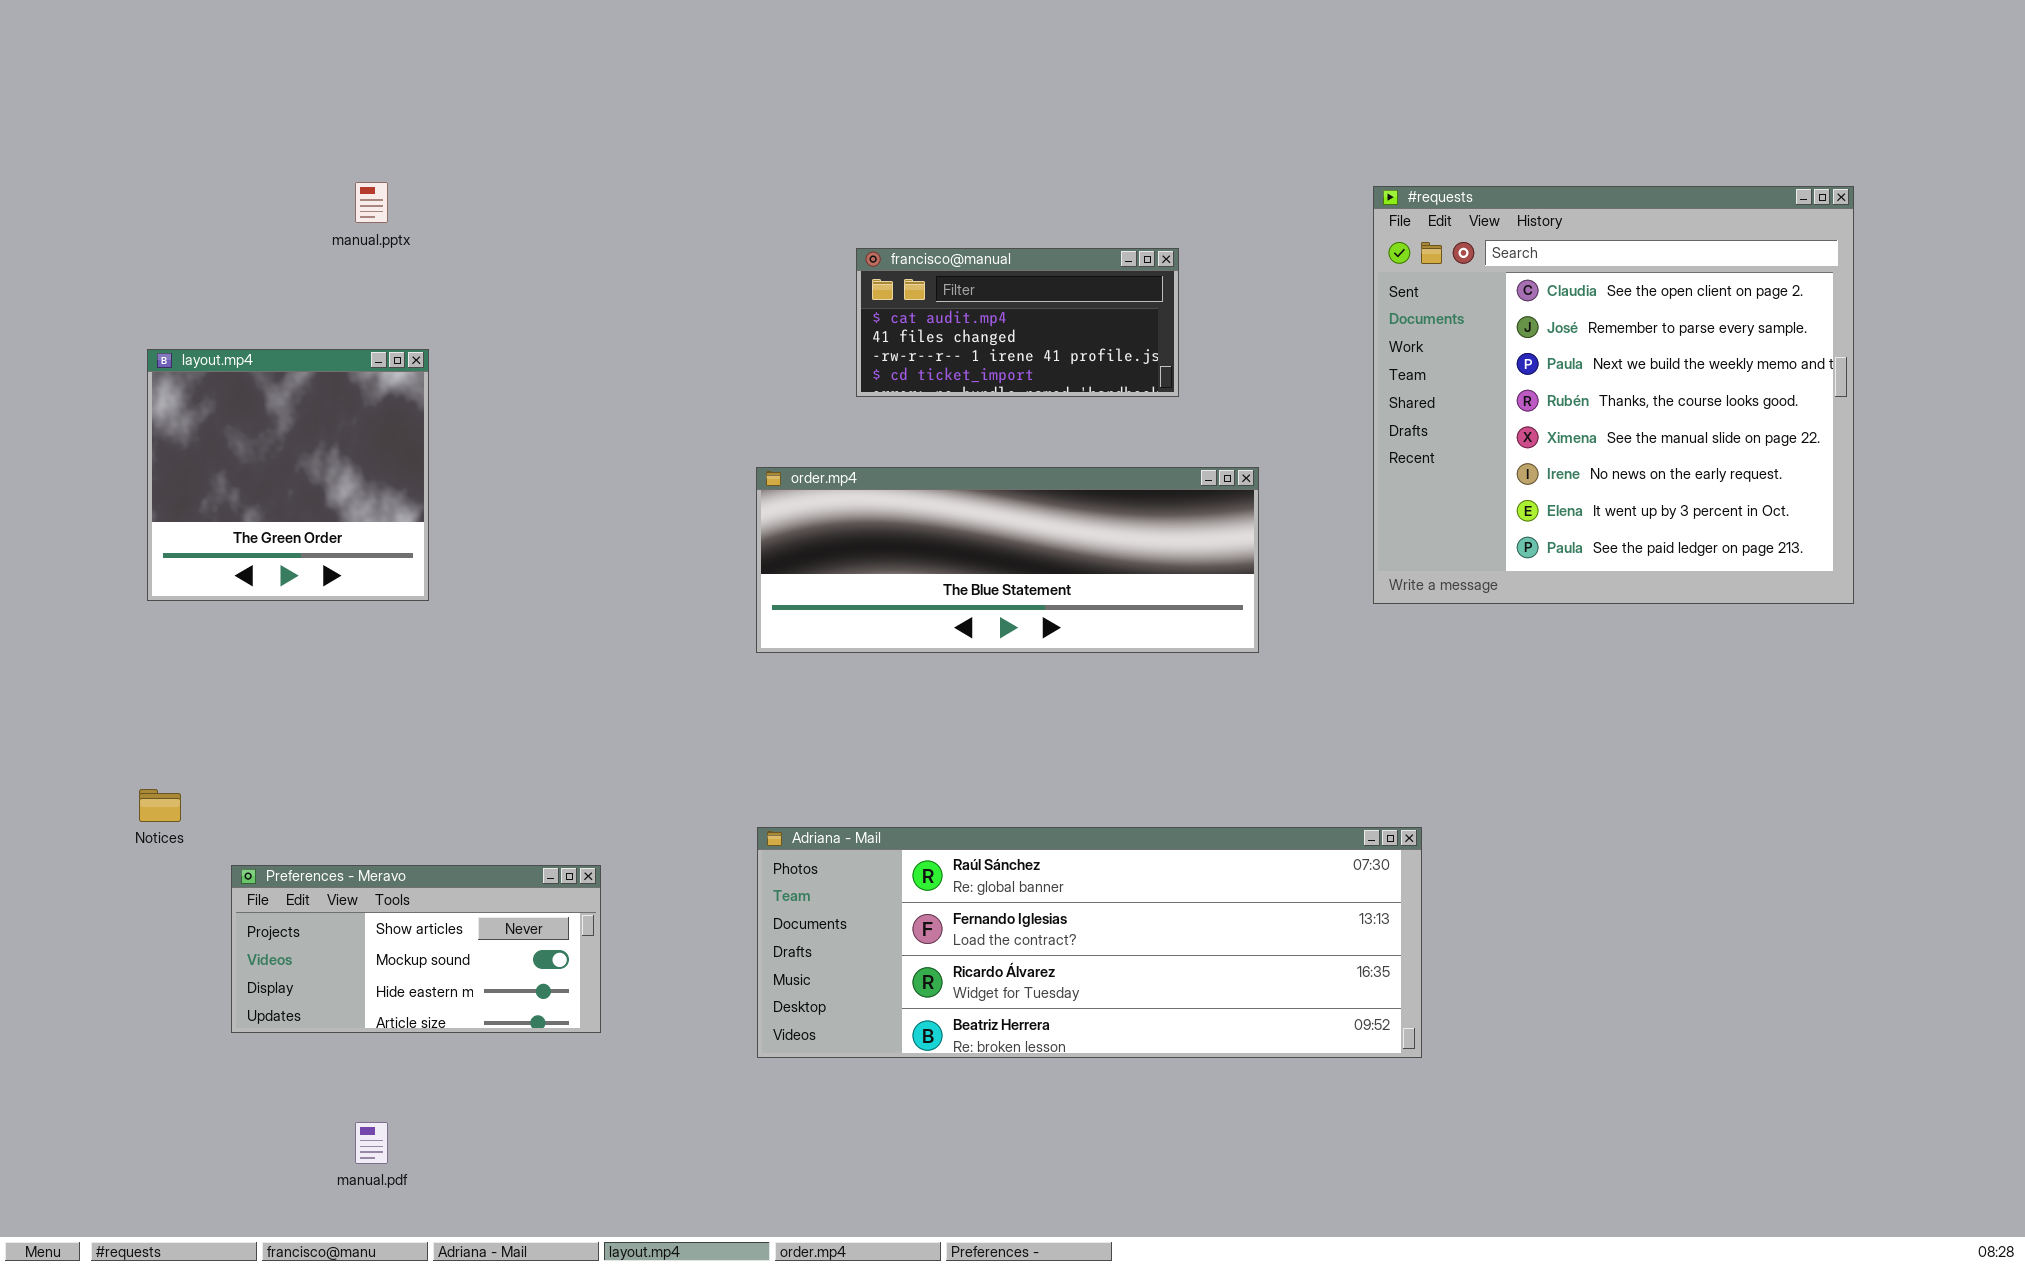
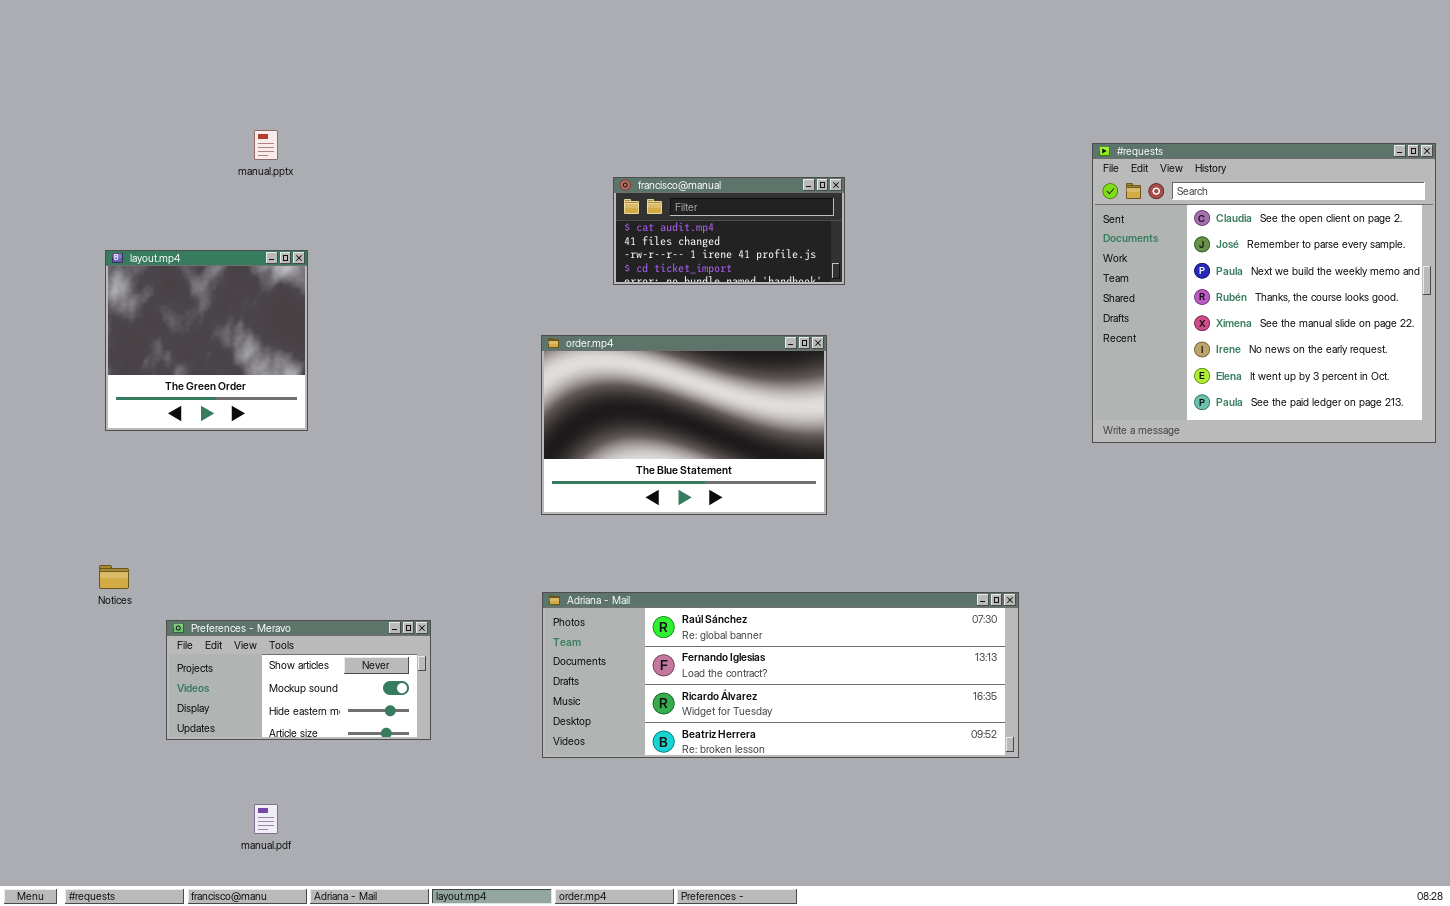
#requests: [1373,186,1854,604] -> [1092,143,1436,443], moved
order.mp4: [756,467,1259,653] -> [541,335,827,515], resized

